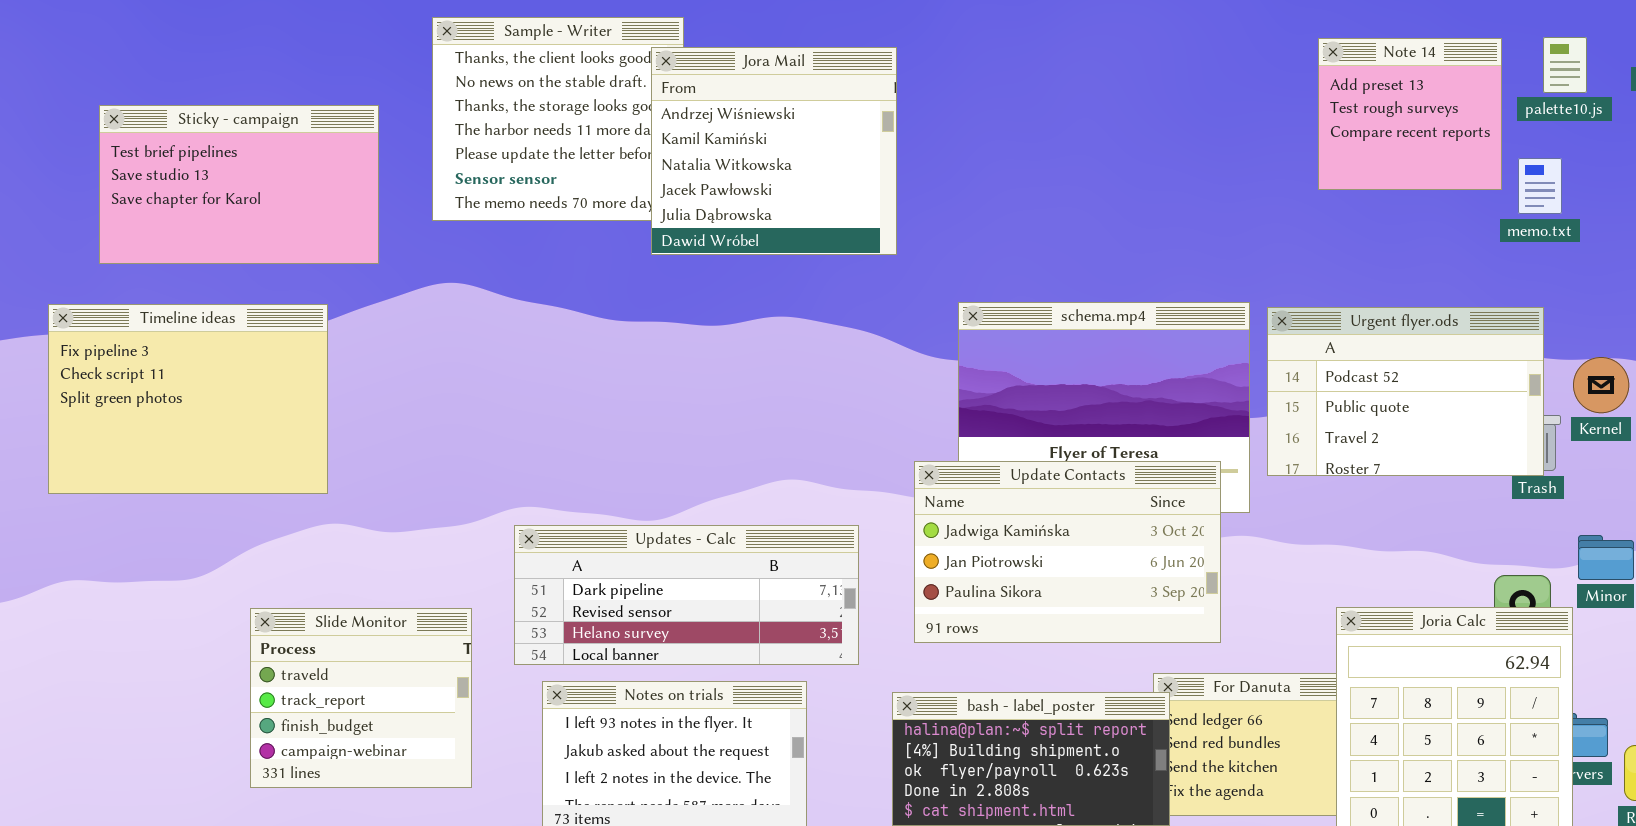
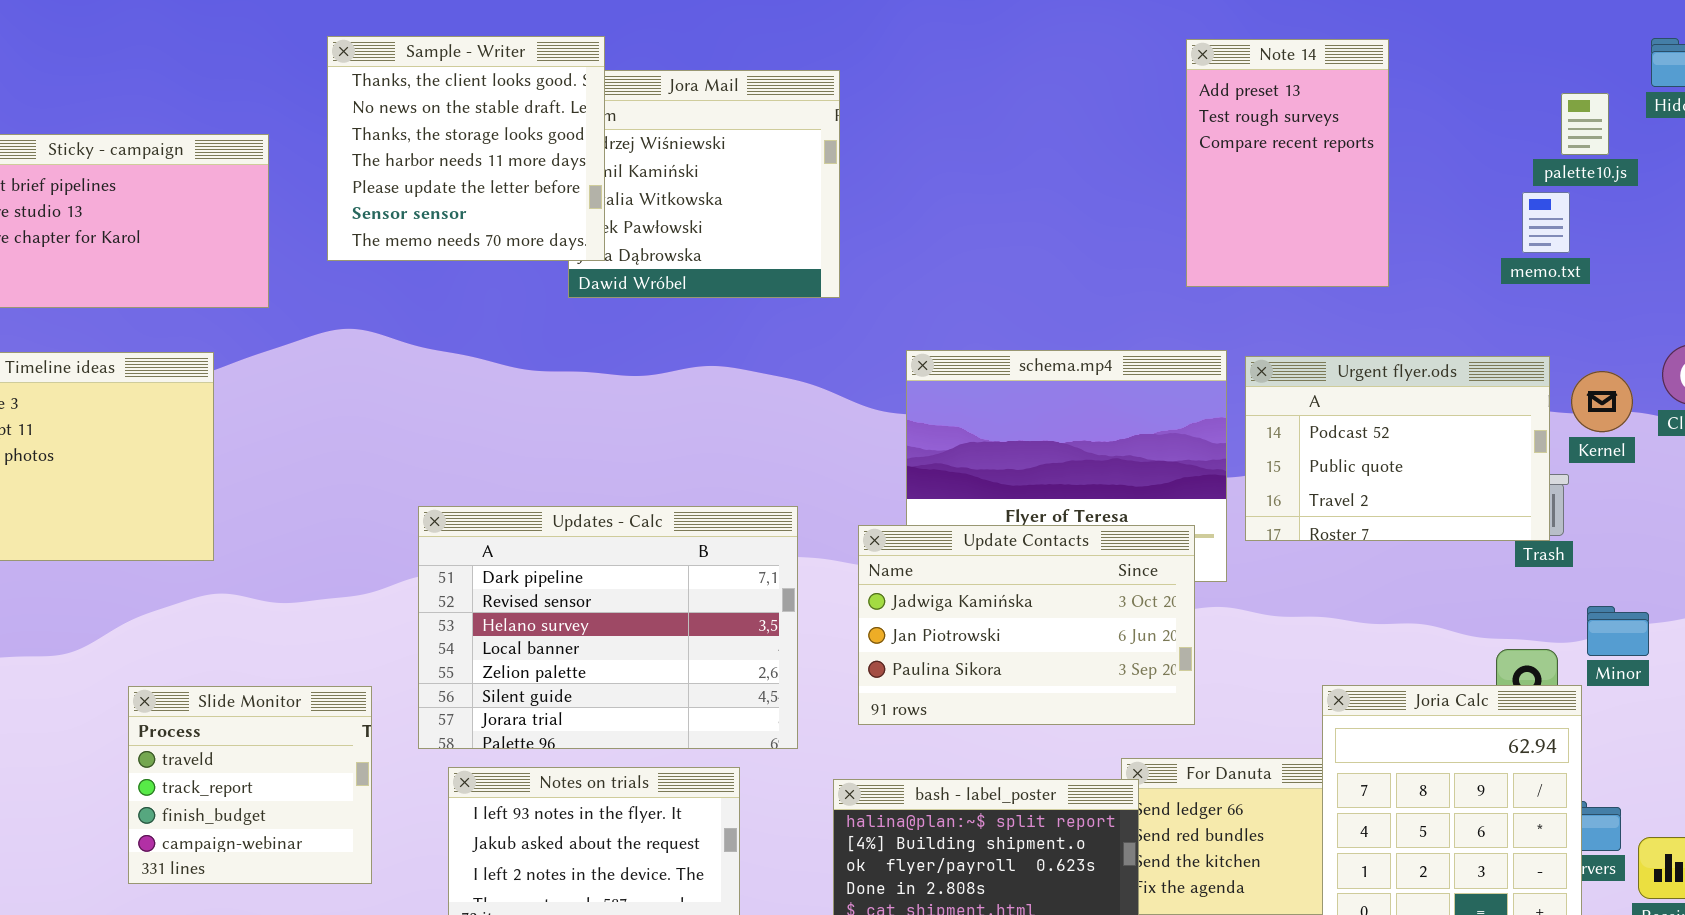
Sample - Writer: [432,17,684,221] -> [327,36,605,261], raised
palette10.js: [1543,37,1587,93] -> [1561,93,1609,155], moved
Note 14: [1318,38,1502,190] -> [1186,39,1389,287], moved, resized
Kernel: [1573,357,1629,413] -> [1571,371,1633,432], moved
Updates - Calc: [514,525,859,665] -> [418,506,798,749], resized

